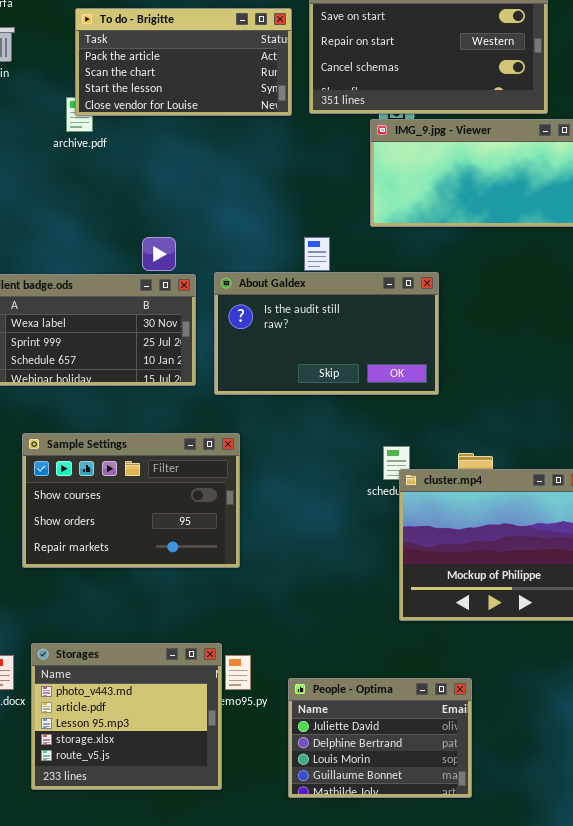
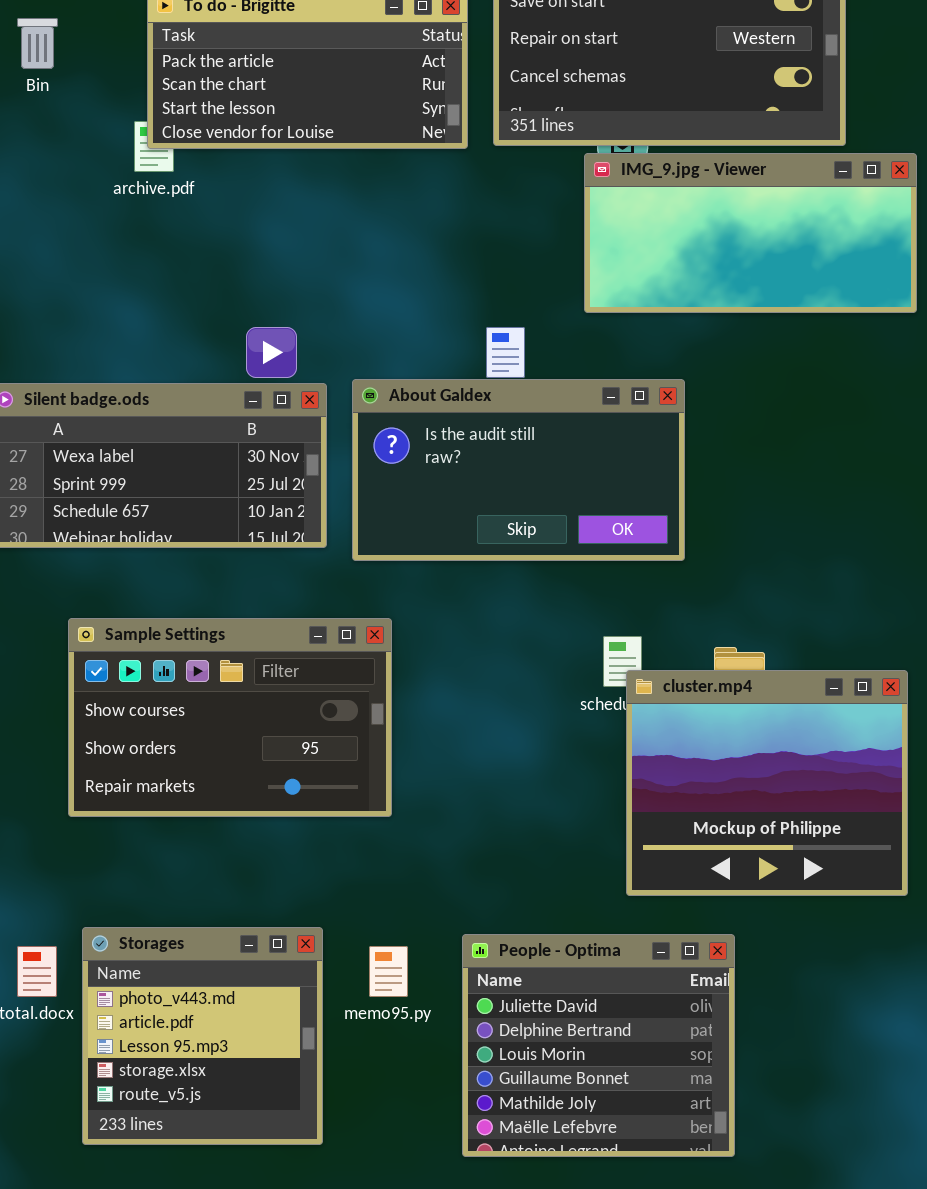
Storages: [31,643,222,790] -> [82,927,323,1145], resized
People - Optima: [288,678,472,798] -> [462,934,735,1157], resized

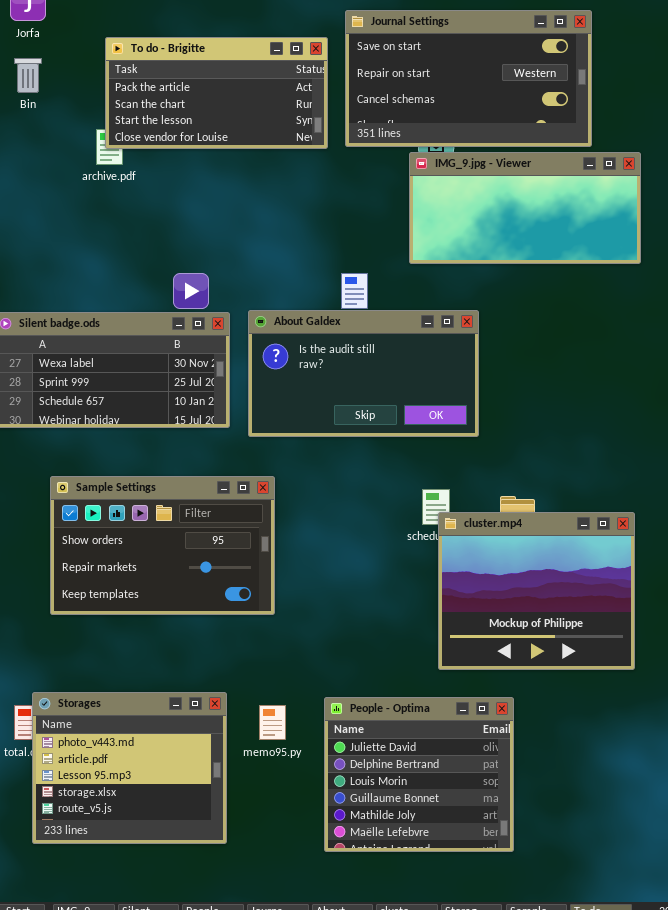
Sample Settings: [68,618,392,817] -> [50,476,275,615], scrolled down 1 row
Storages: [82,927,323,1145] -> [32,692,227,844], resized

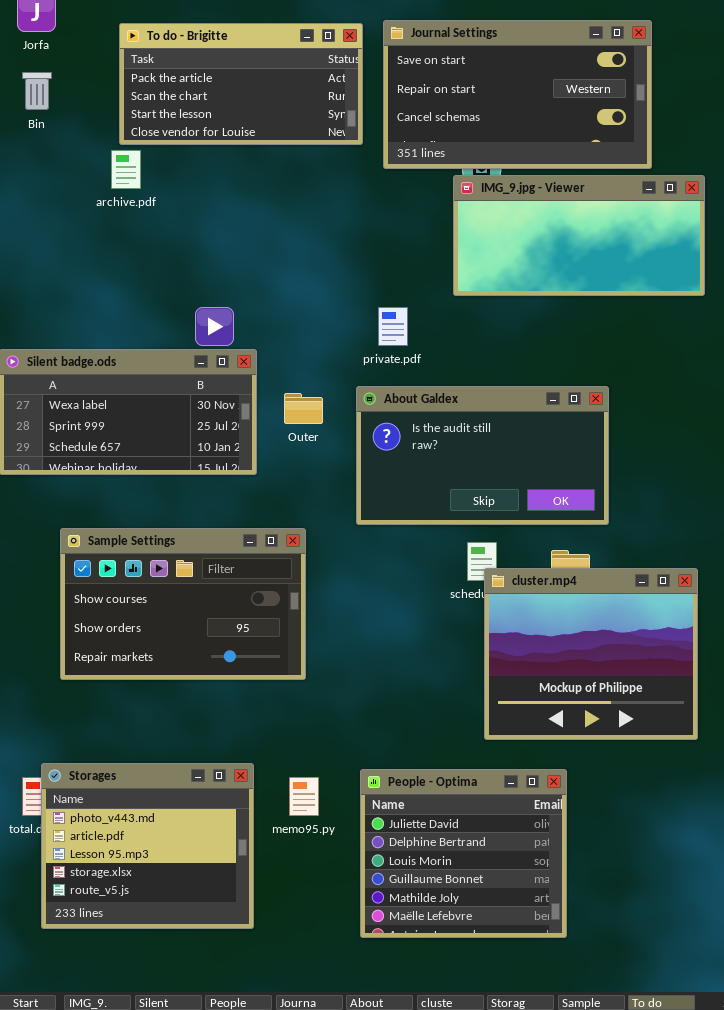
To do - Brigitte: [105,37,328,149] -> [119,23,363,145], moved
About Galdex: [248,310,479,437] -> [356,386,609,525], moved
Sample Settings: [50,476,275,615] -> [60,528,306,680], scrolled up 1 row

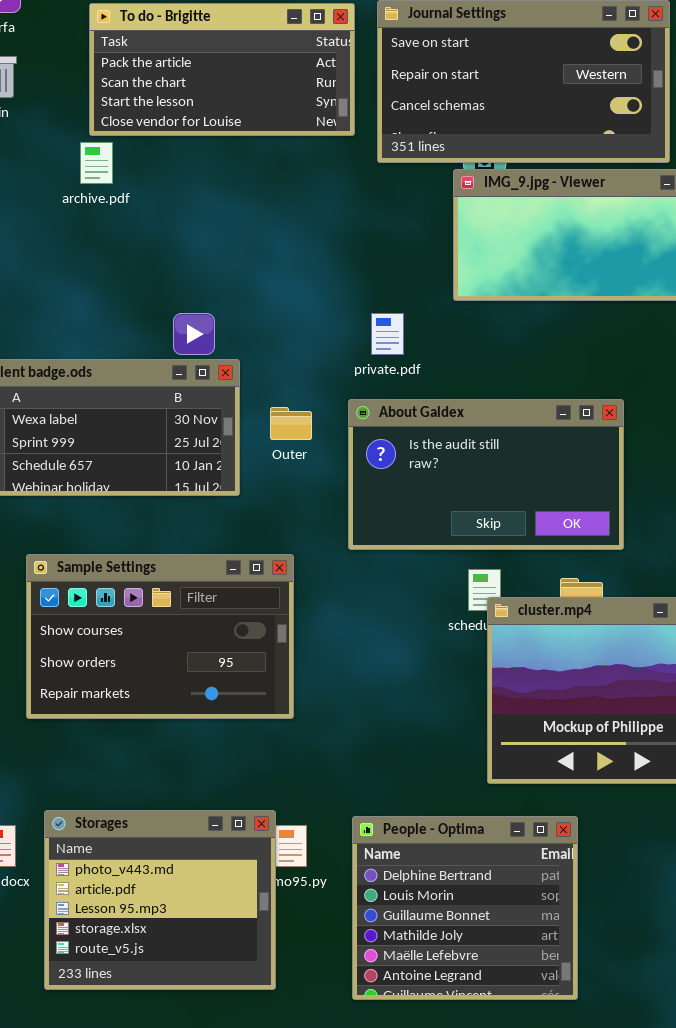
Storages: [41,763,254,929] -> [44,810,276,990], moved
People - Optima: [360,769,567,938] -> [352,816,578,1000], scrolled down 1 row

